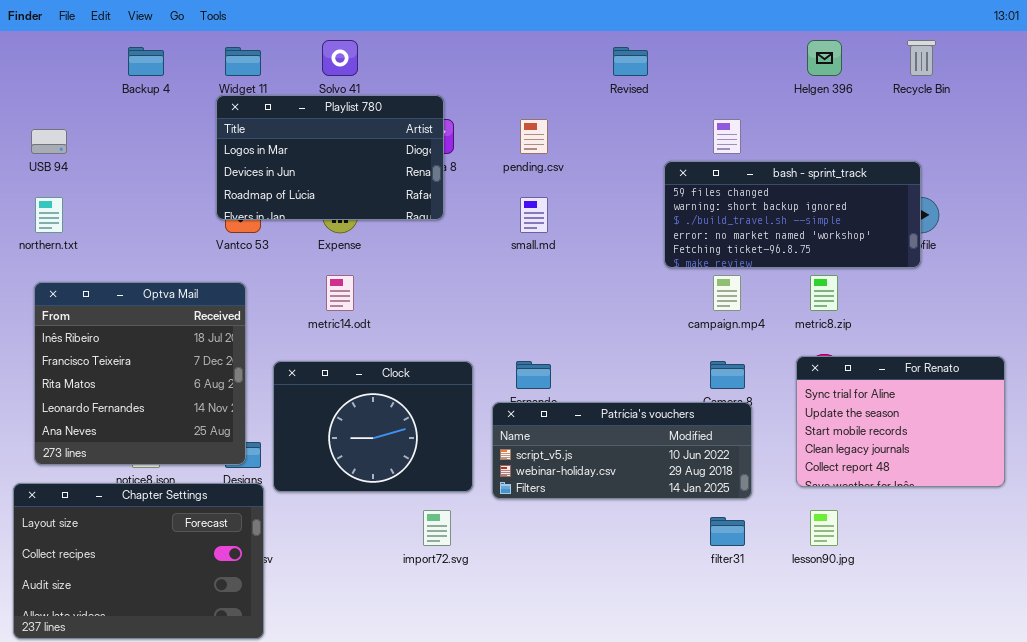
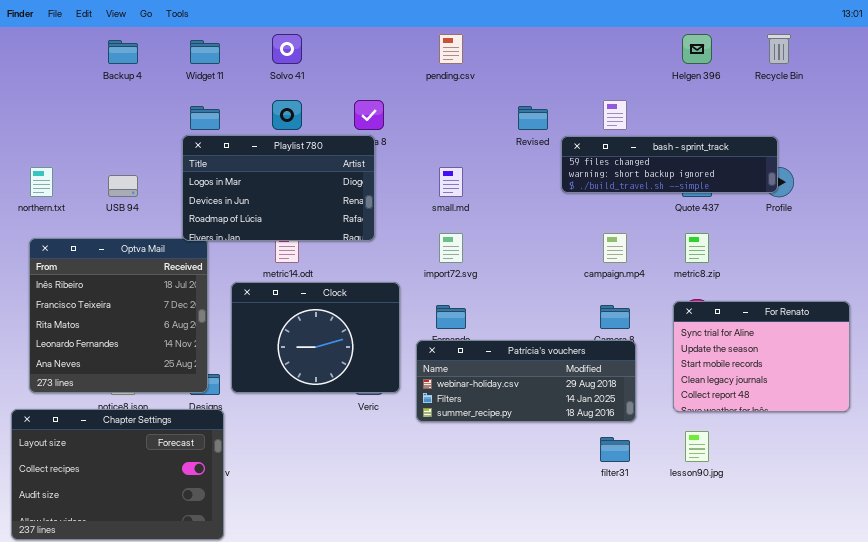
Revised: [613,47,648,76] -> [518,106,548,130], moved
Playlist 780: [216,95,444,220] -> [182,135,375,241], moved
pending.csv: [520,119,548,154] -> [439,34,463,64], moved
USB 94: [31,129,67,154] -> [108,175,138,197], moved
bash - sprint_track: [664,161,921,268] -> [561,136,778,193], resized
Clock: [273,361,473,492] -> [231,282,400,393], moved
Patrícia's vouchers: [492,402,752,499] -> [416,340,636,422], scrolled down 1 row
import72.svg: [423,510,451,546] -> [439,233,463,263], moved

